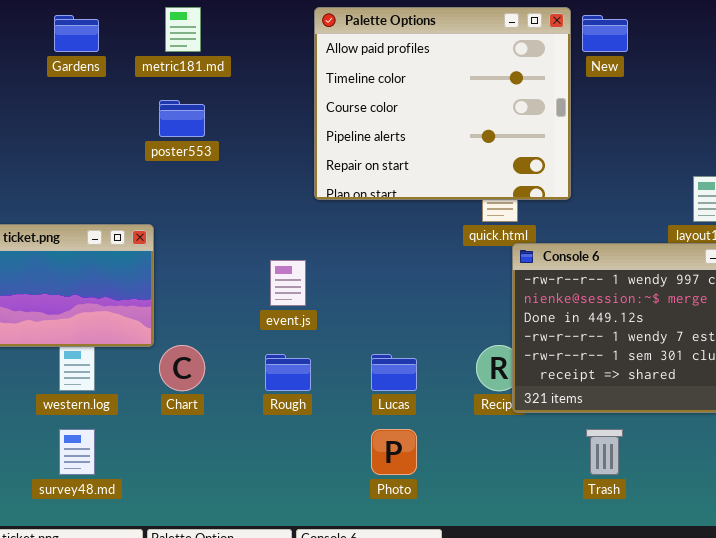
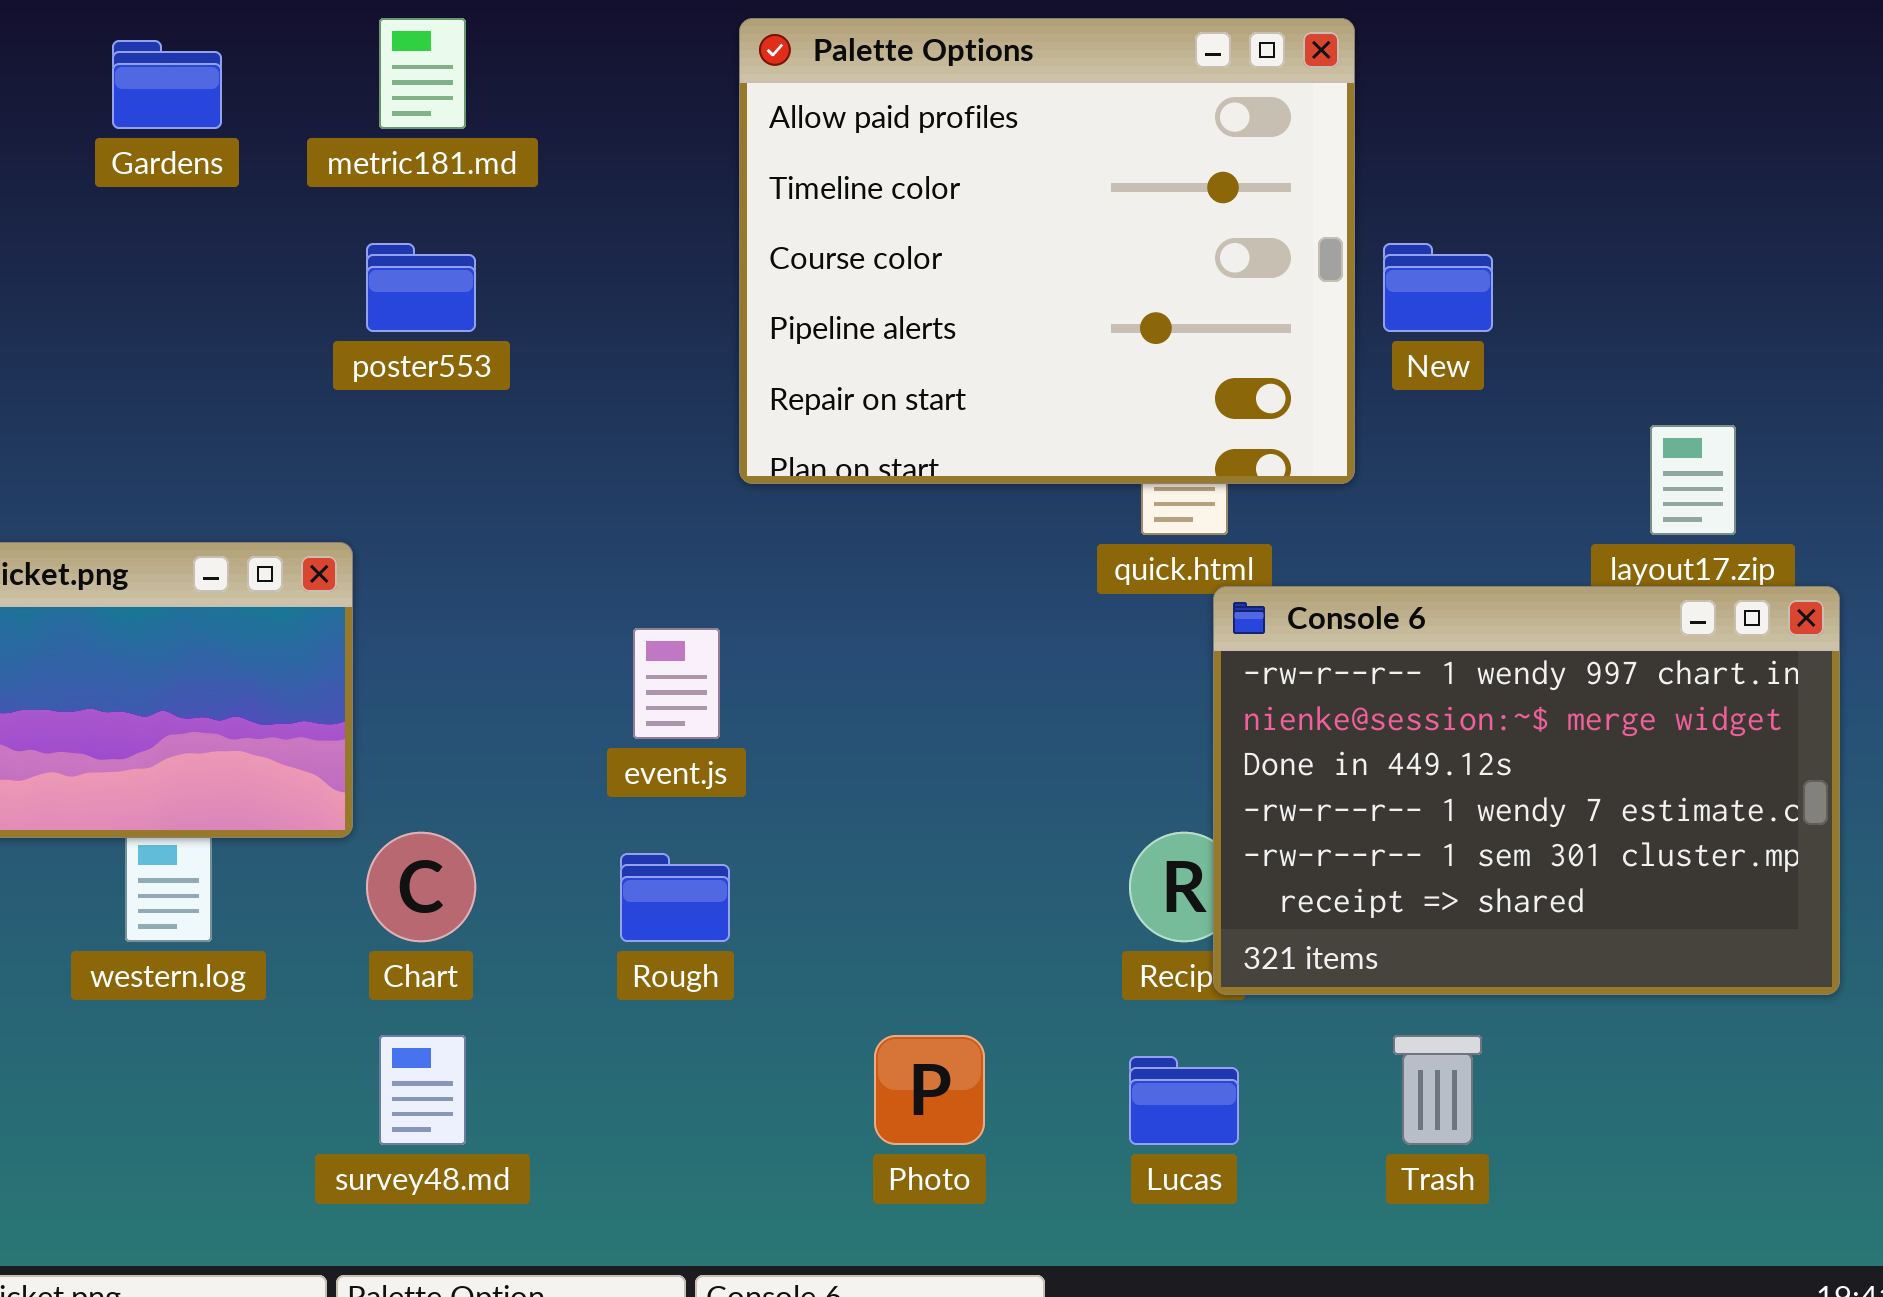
New: [582,15,628,52] -> [1383,243,1493,332], moved
Lucas: [371,354,417,391] -> [1129,1056,1239,1145], moved
survey48.md: [59,429,95,475] -> [379,1035,466,1145], moved

